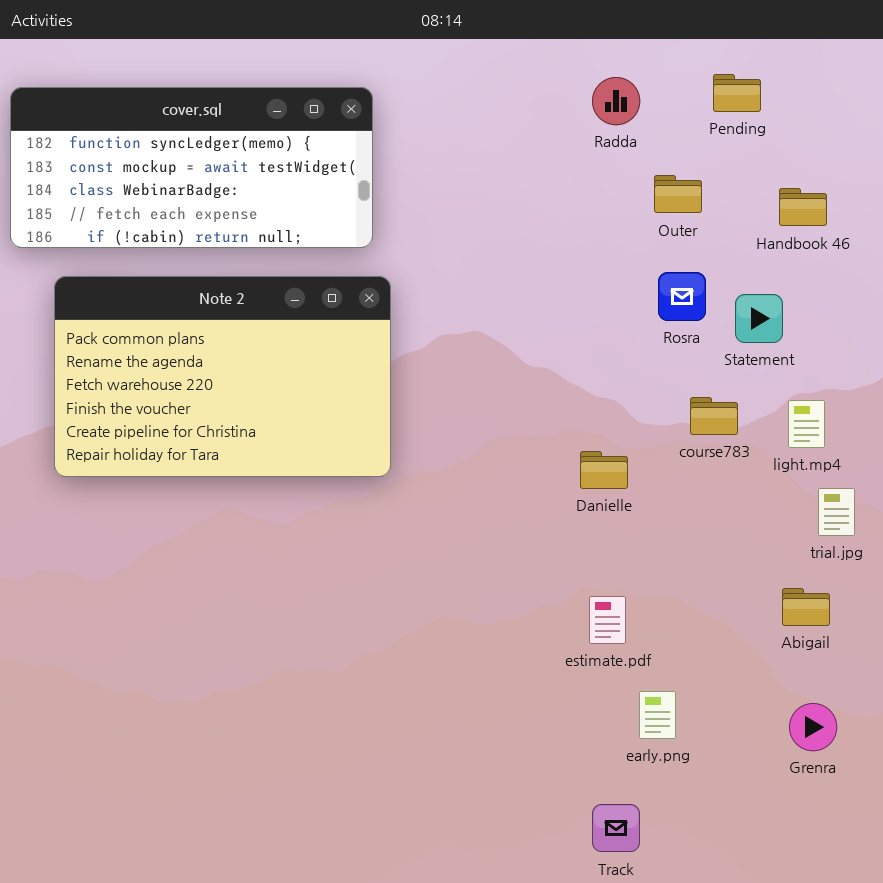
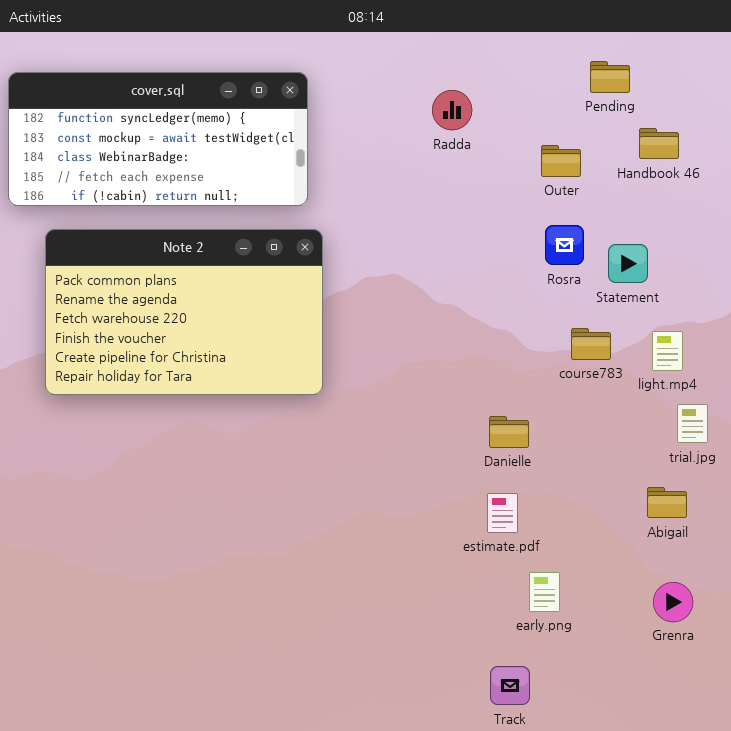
Radda: [592,77,640,125] -> [432,90,472,130], moved
Handbook 46: [779,188,827,226] -> [639,128,679,159], moved
Danielle: [580,451,628,489] -> [489,416,529,448], moved

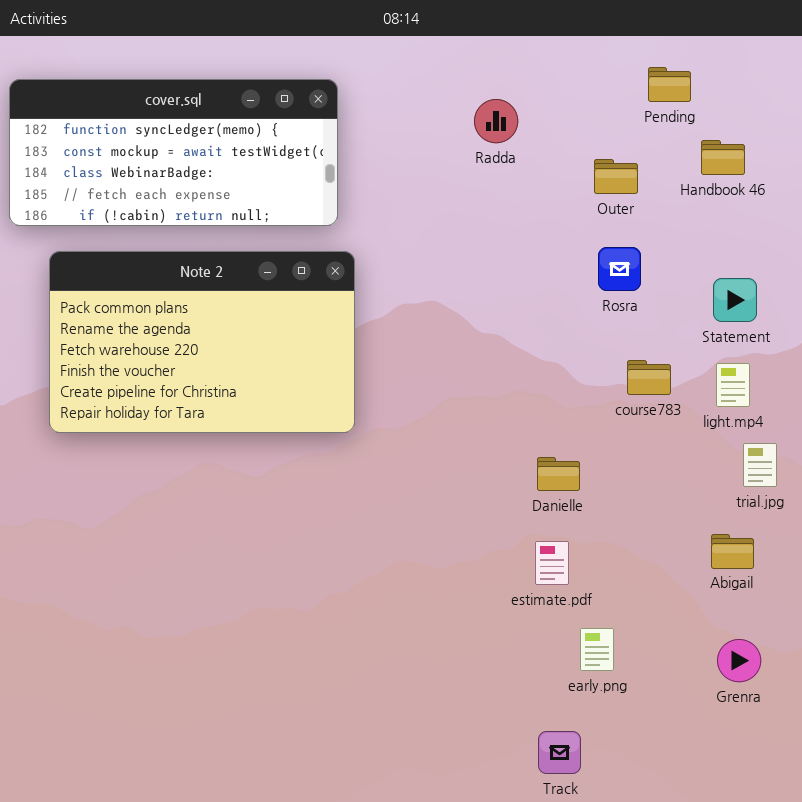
Statement: [608,244,648,283] -> [713,278,757,322], moved

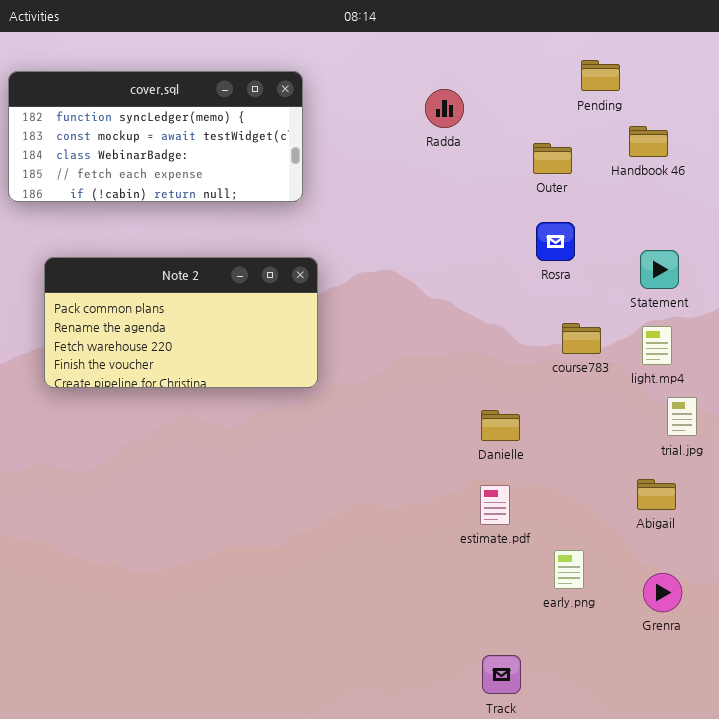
Note 2: [49,251,355,433] -> [44,257,318,388], resized
early.png: [580,628,614,671] -> [554,550,584,589], moved

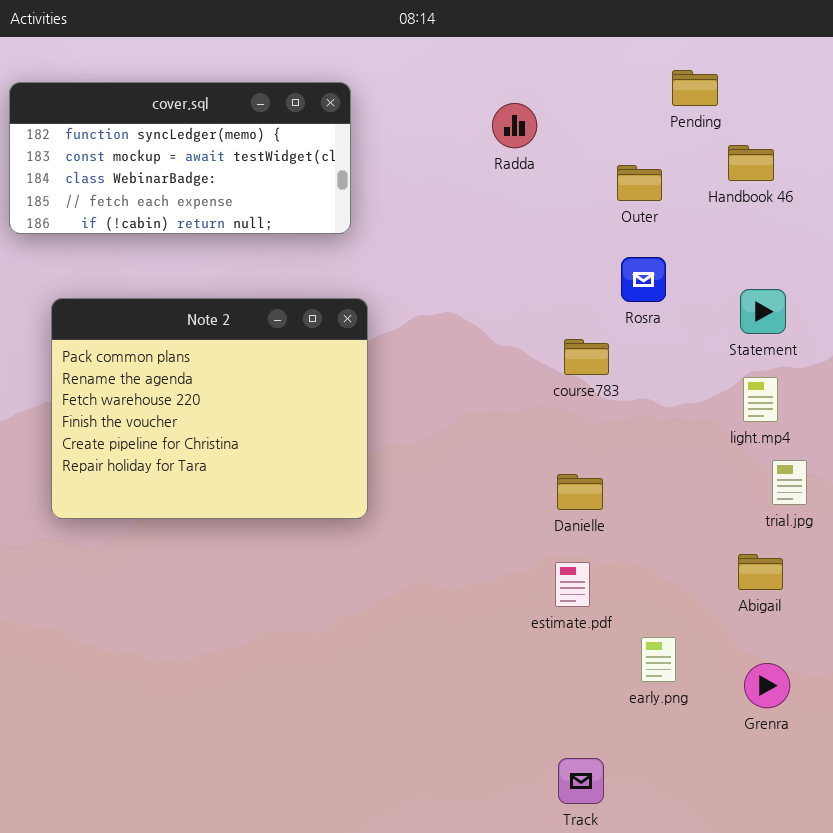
Note 2: [44,257,318,388] -> [51,298,368,519], resized
course783: [562,323,601,354] -> [564,339,609,375], moved

